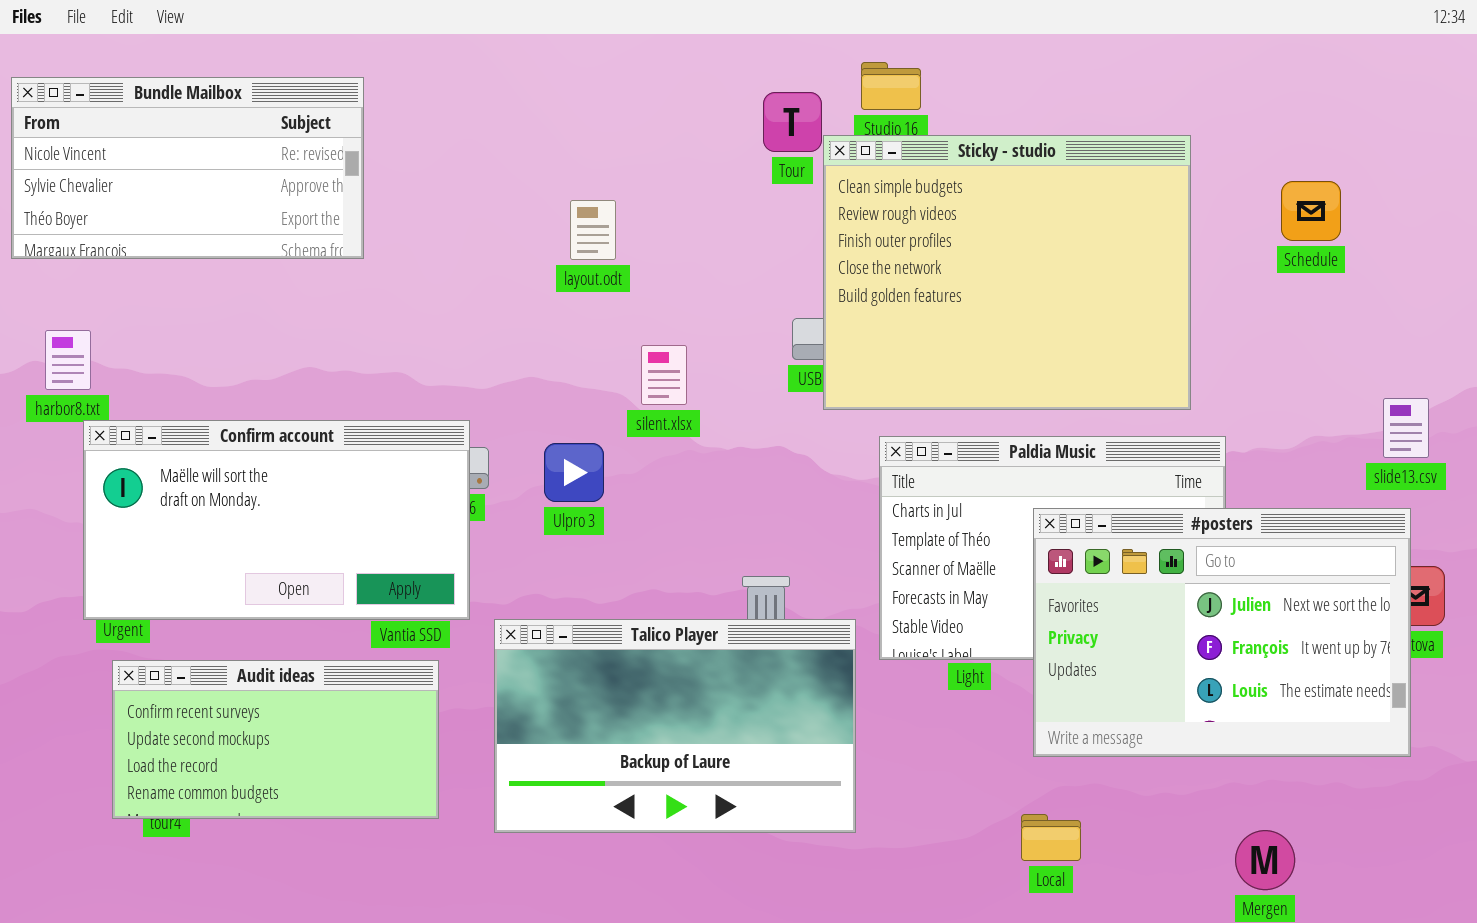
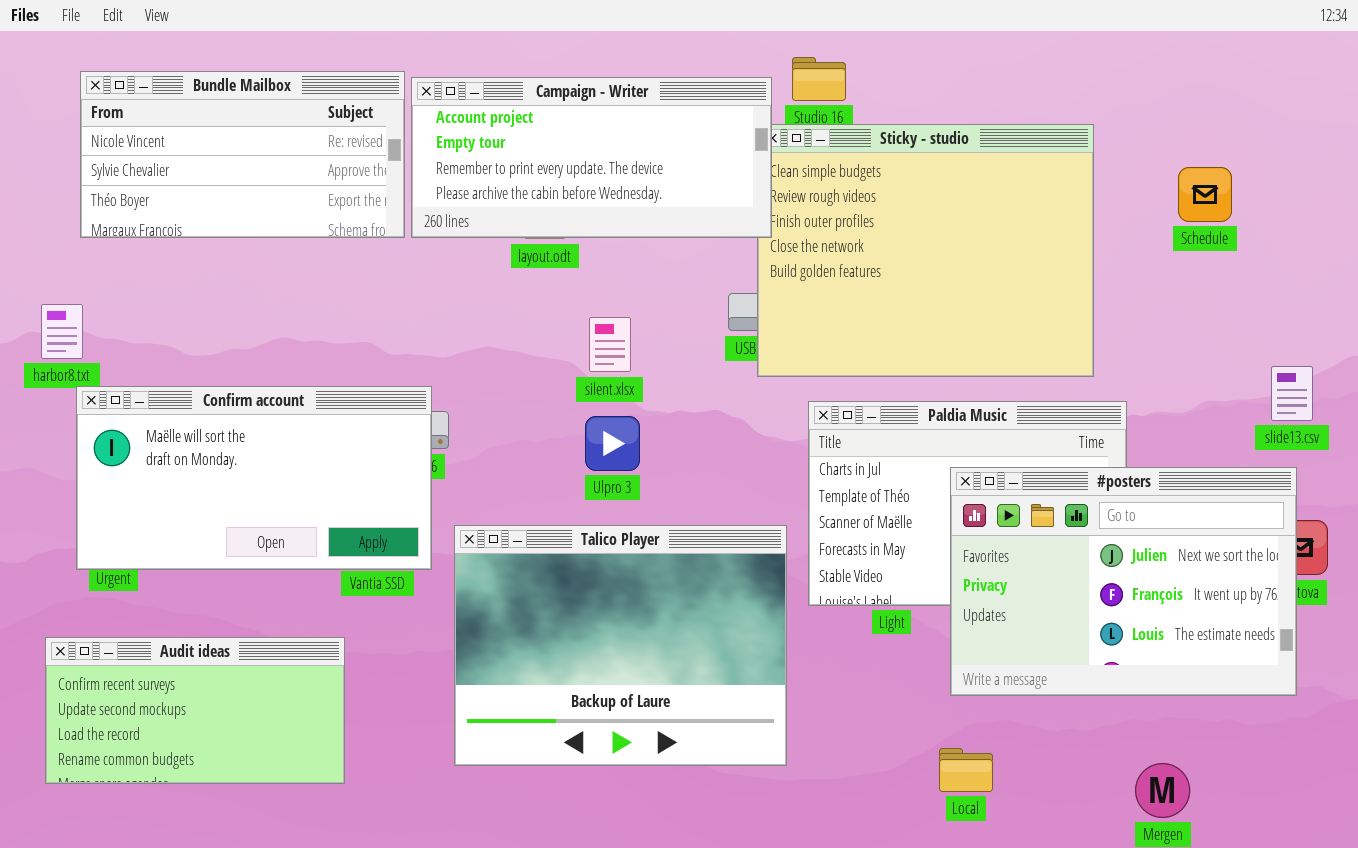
Bundle Mailbox: [11,77,364,259] -> [80,71,405,238], moved
Campaign - Writer: none -> [411,77,772,238], opened
Ulpro 3: [544,443,604,502] -> [585,416,640,471], moved
Talico Player: [494,619,856,833] -> [454,525,787,766], resized
Audit ideas: [112,660,439,819] -> [45,637,345,784], moved

